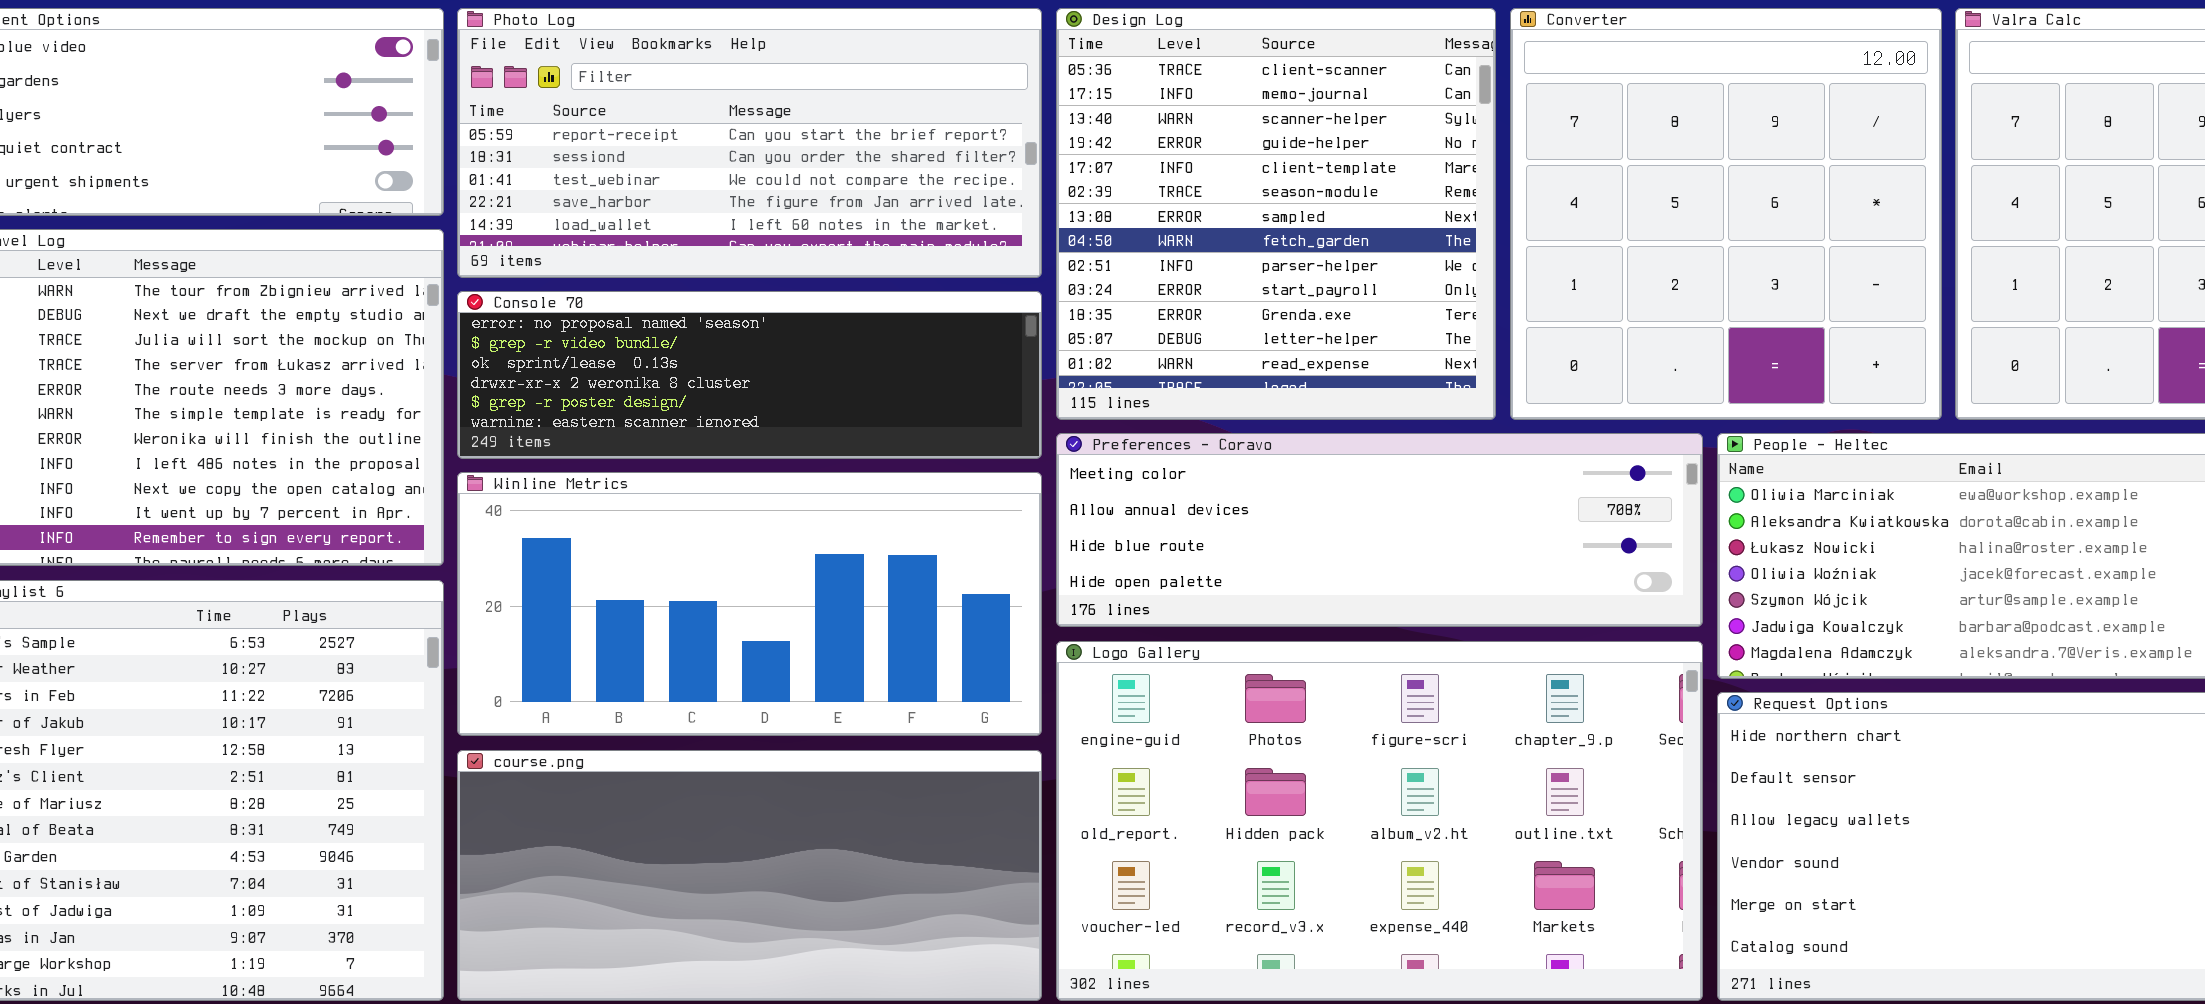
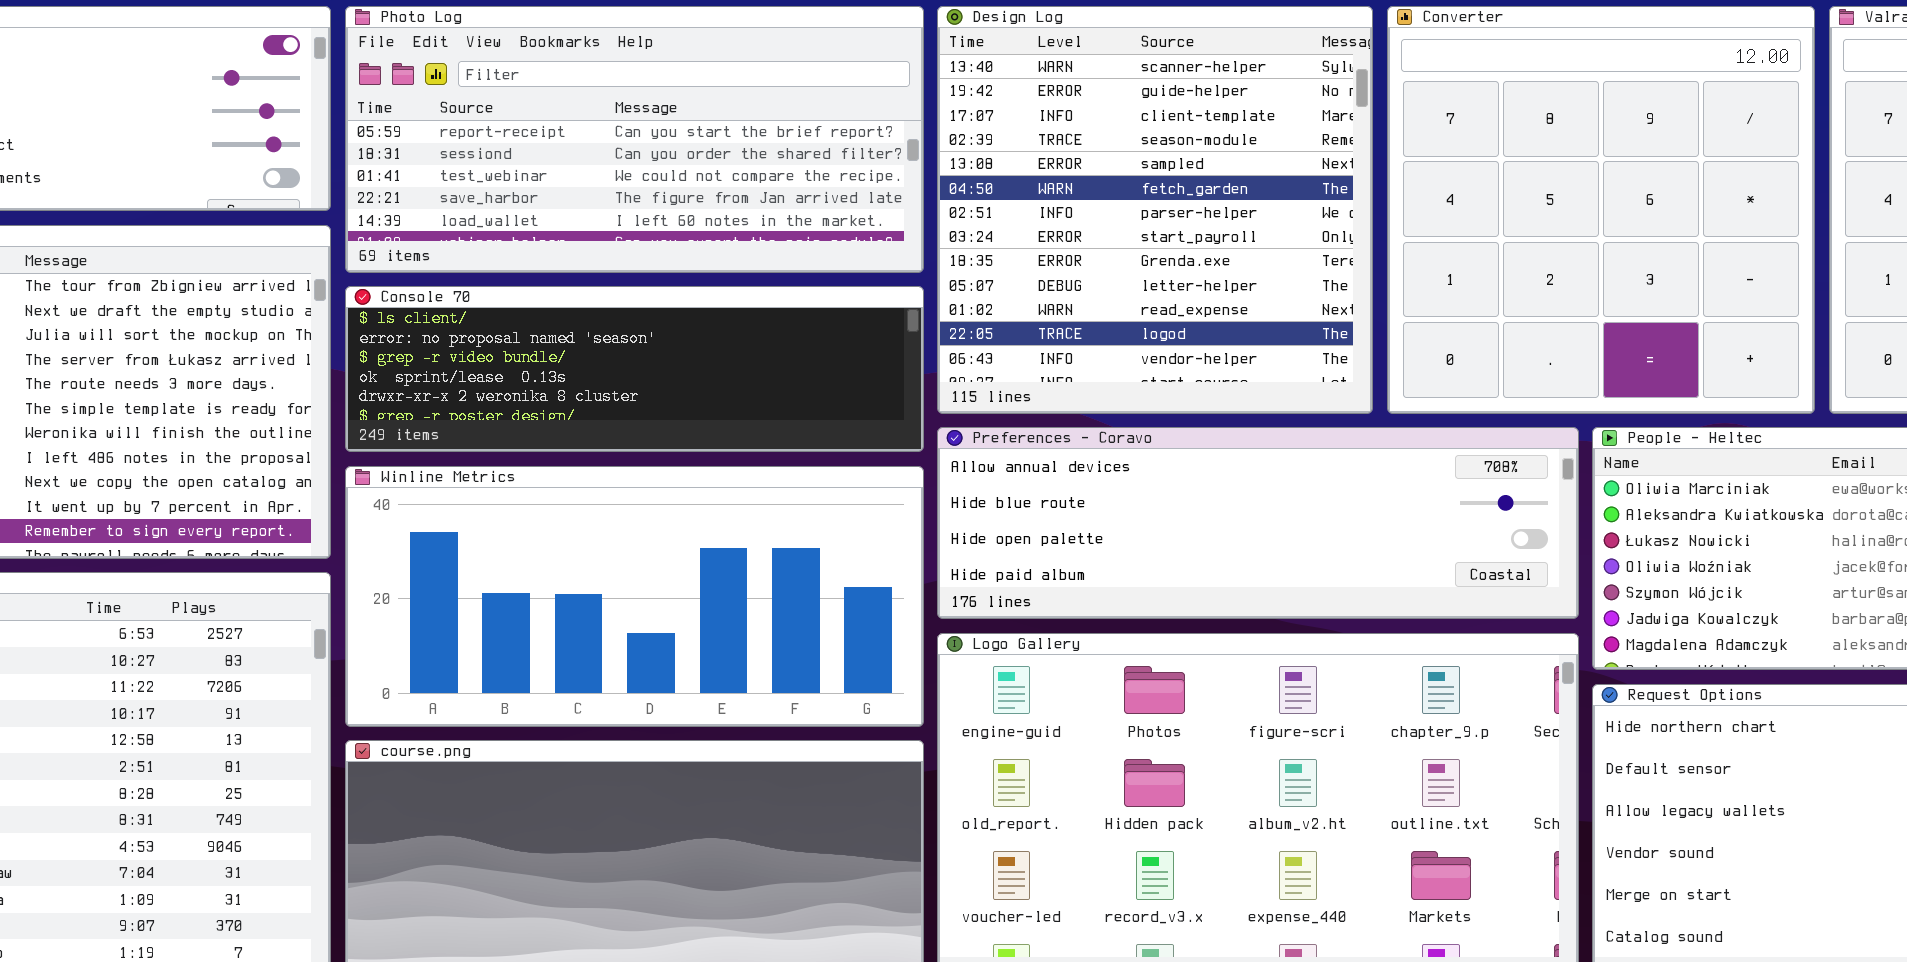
Design Log: [1056,8,1496,420] -> [937,6,1373,414], scrolled down 2 rows
Console 70: [457,291,1042,459] -> [345,286,924,452], scrolled up 1 row
Preferences - Coravo: [1056,433,1703,627] -> [937,427,1579,619], scrolled down 1 row

